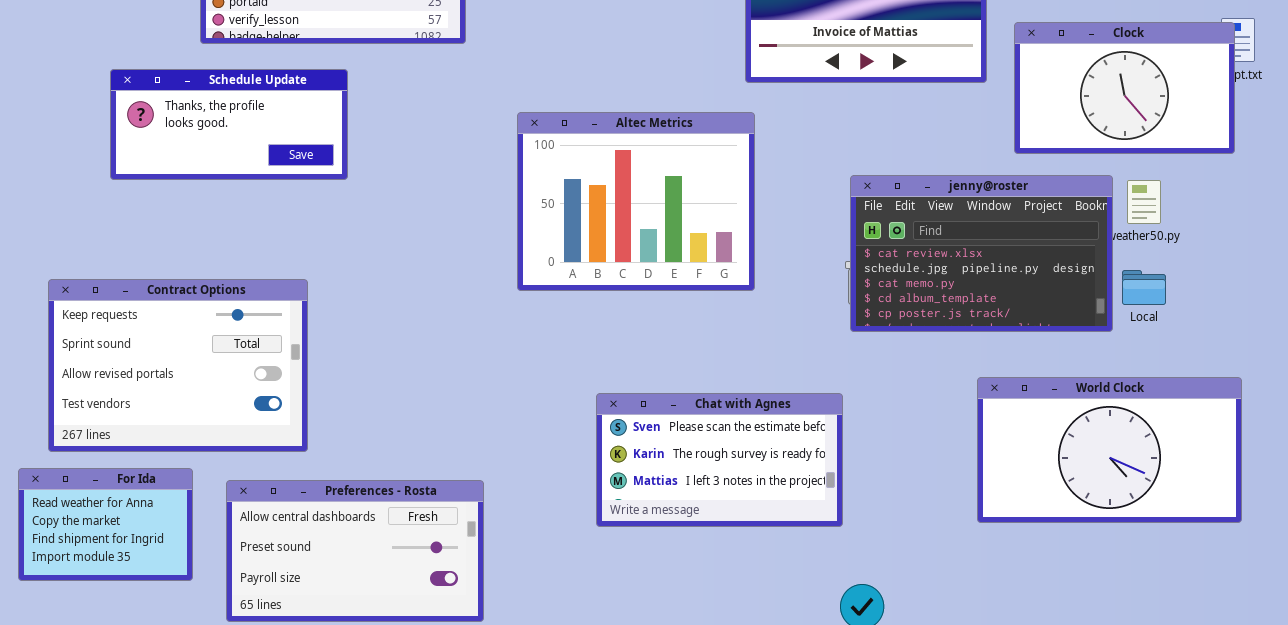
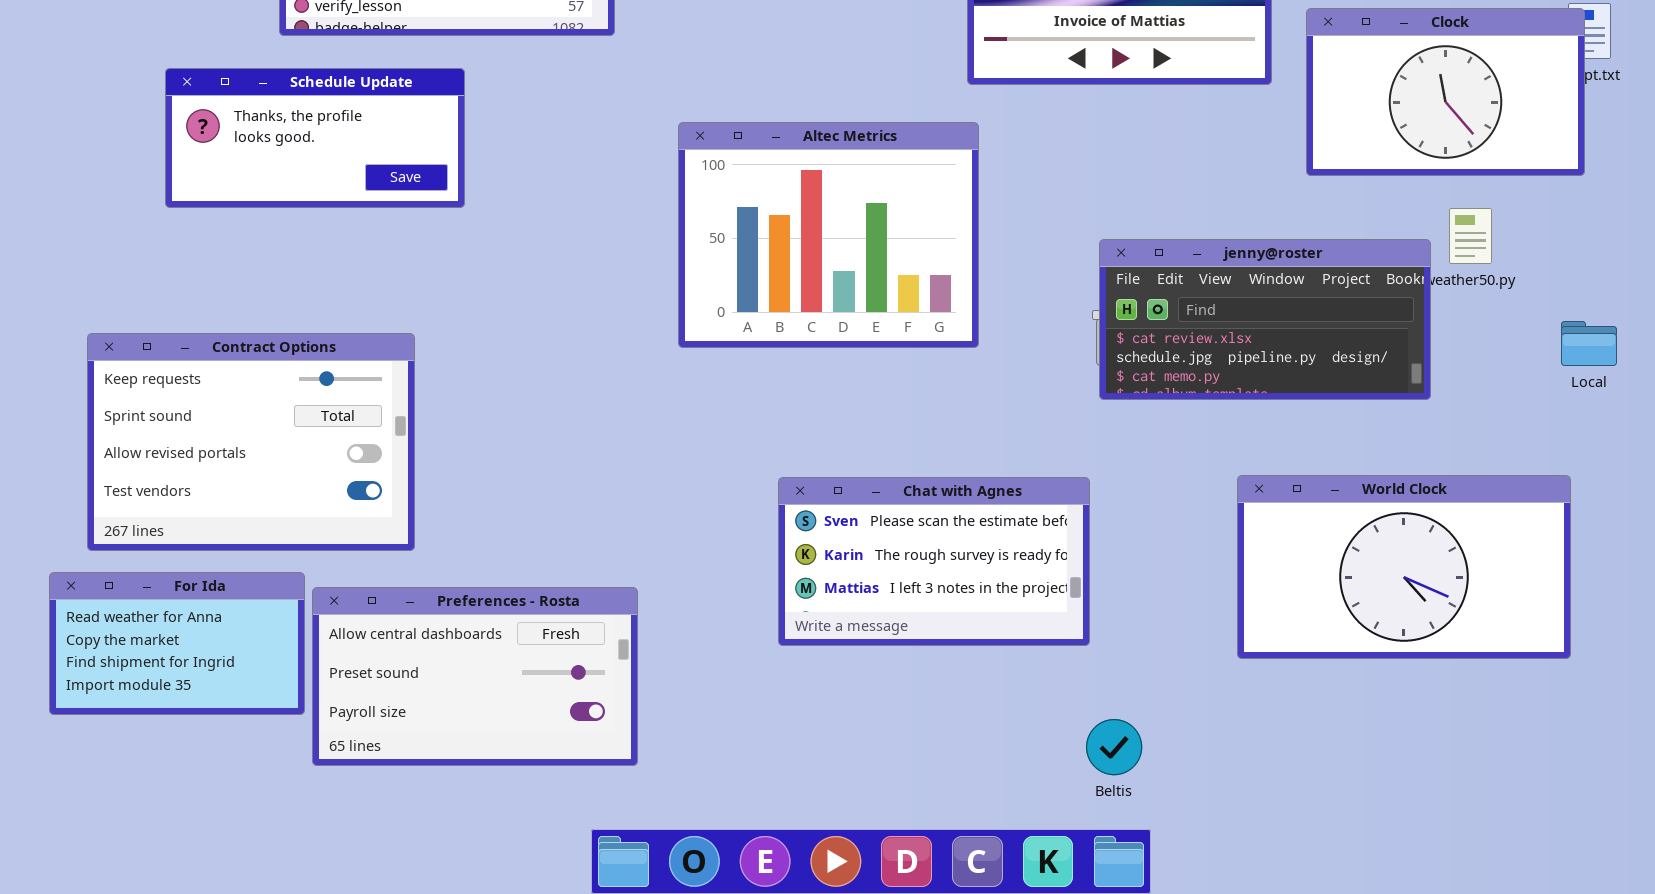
jenny@roster: [850,175,1113,332] -> [1099,239,1431,400], resized
Local: [1122,270,1166,305] -> [1561,321,1617,366], moved
World Clock: [977,377,1242,523] -> [1237,475,1571,659], moved
For Ida: [18,468,193,581] -> [49,572,305,715], resized

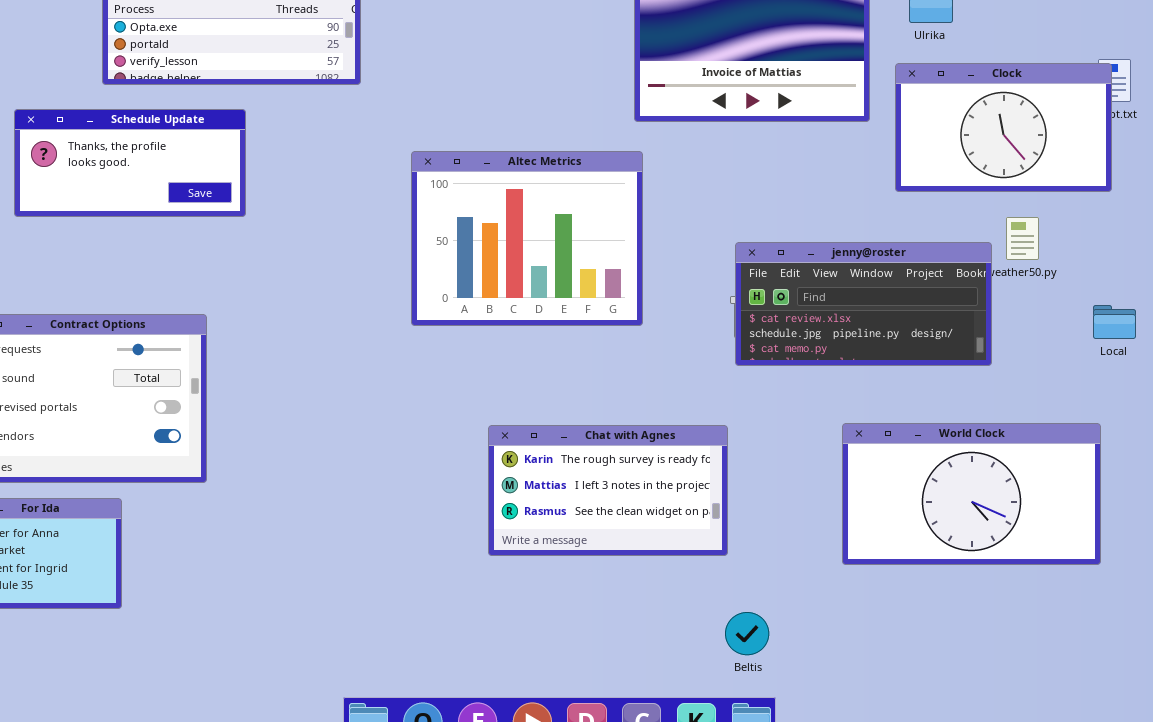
Chat with Agnes: [778,477,1090,646] -> [488,425,728,556], scrolled down 1 row
Preferences - Rosta: [312,587,638,766] -> none, closed

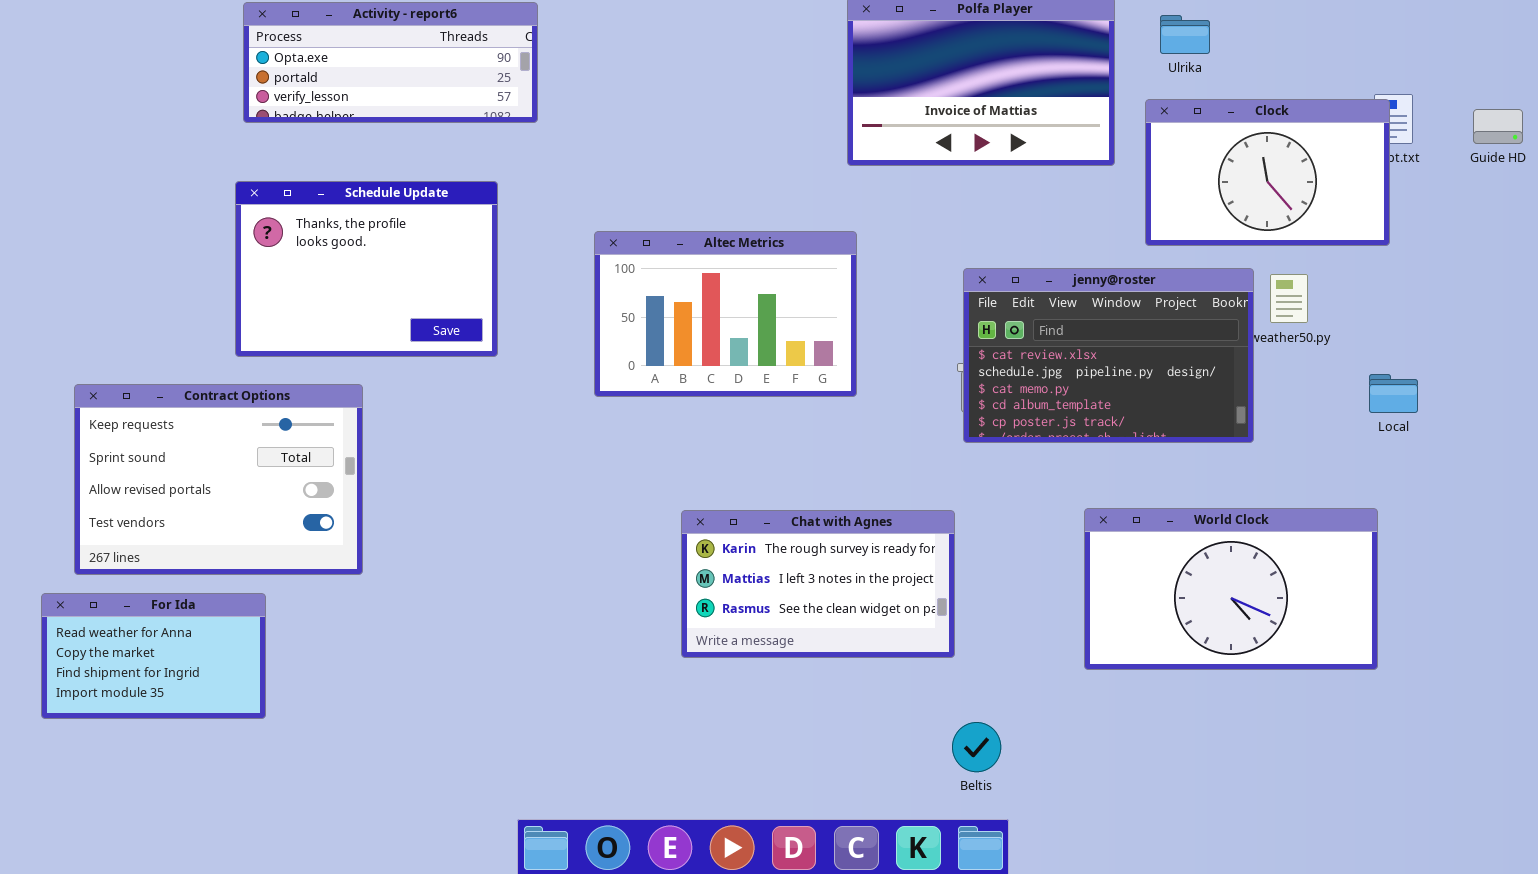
Schedule Update: [14,109,246,217] -> [235,181,498,357], moved, resized
Altec Metrics: [411,151,643,326] -> [594,231,857,397], resized
jenny@roster: [735,242,992,366] -> [963,268,1254,443], resized

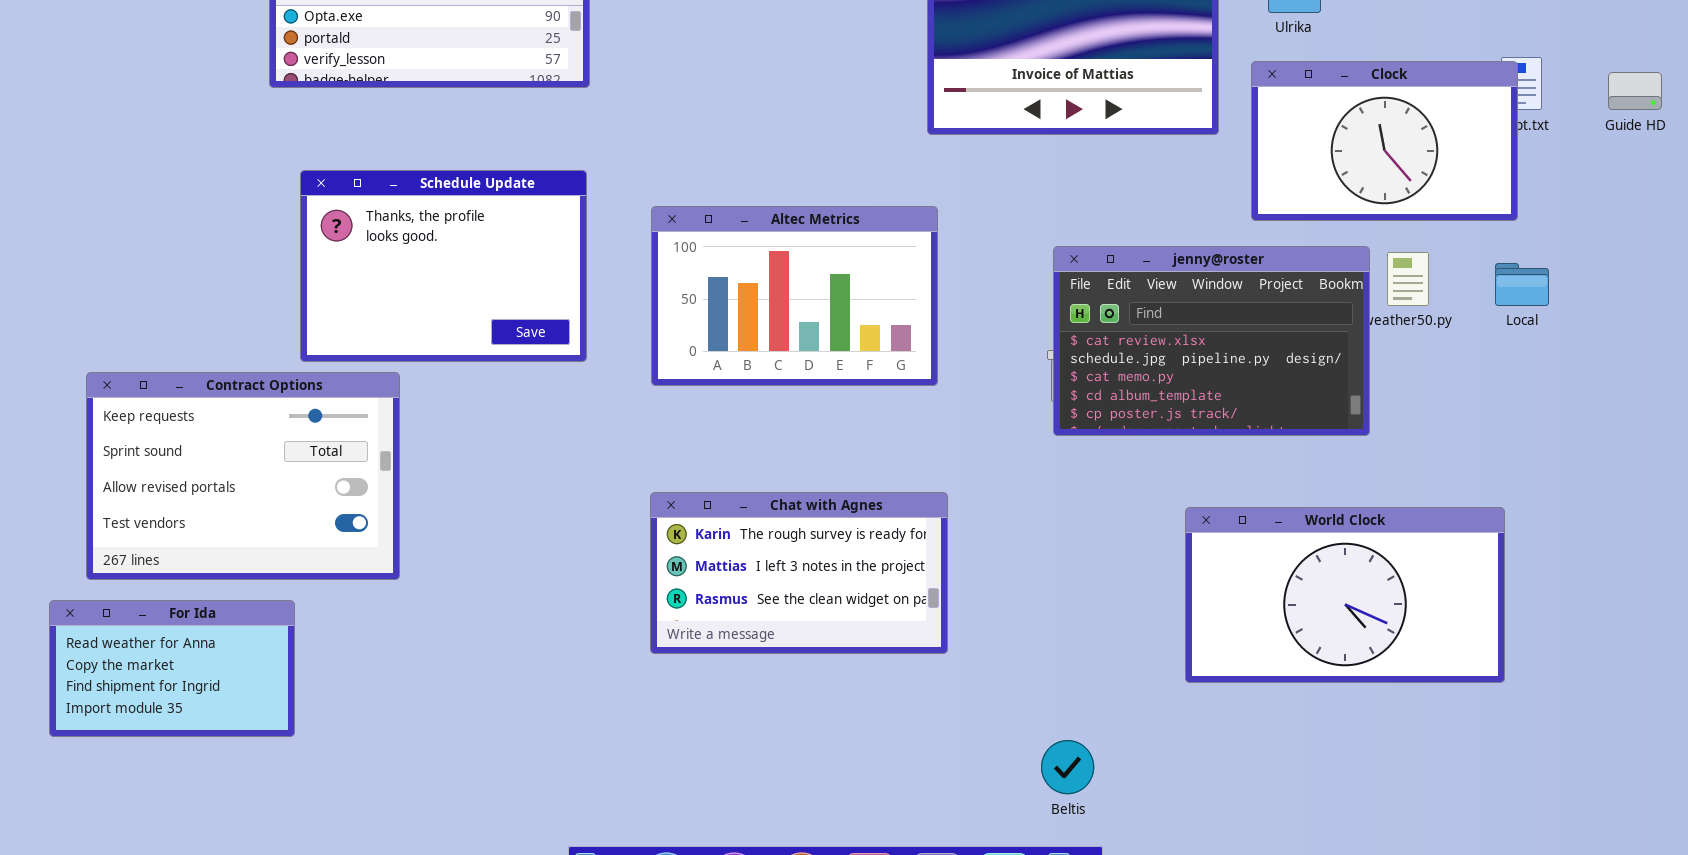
Schedule Update: [235,181,498,357] -> [300,170,587,362], moved
Local: [1369,374,1418,413] -> [1495,263,1549,306], moved
Chat with Agnes: [681,510,955,658] -> [650,492,948,654], moved

